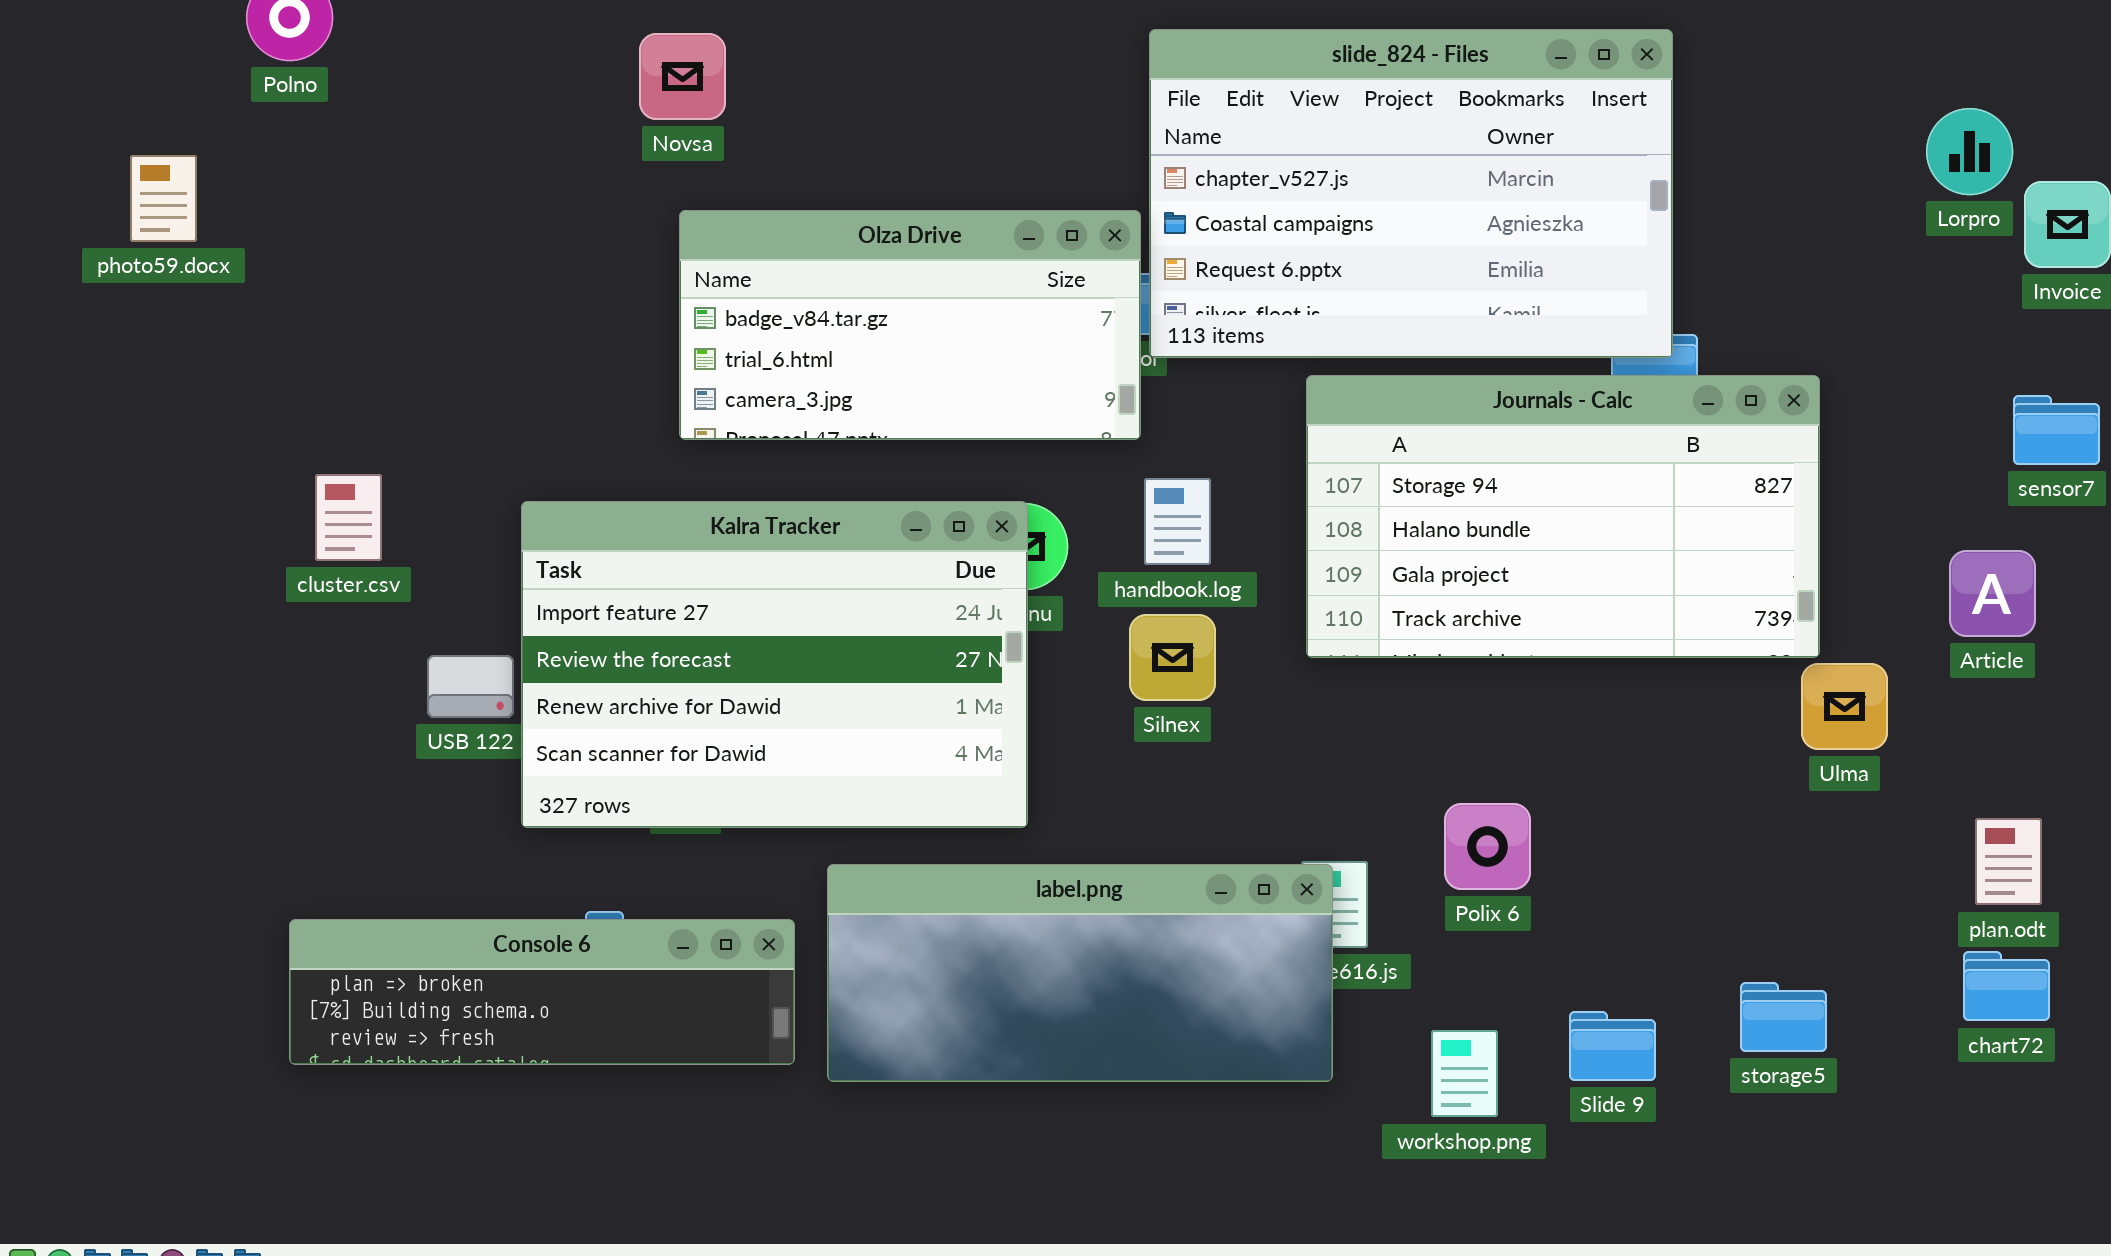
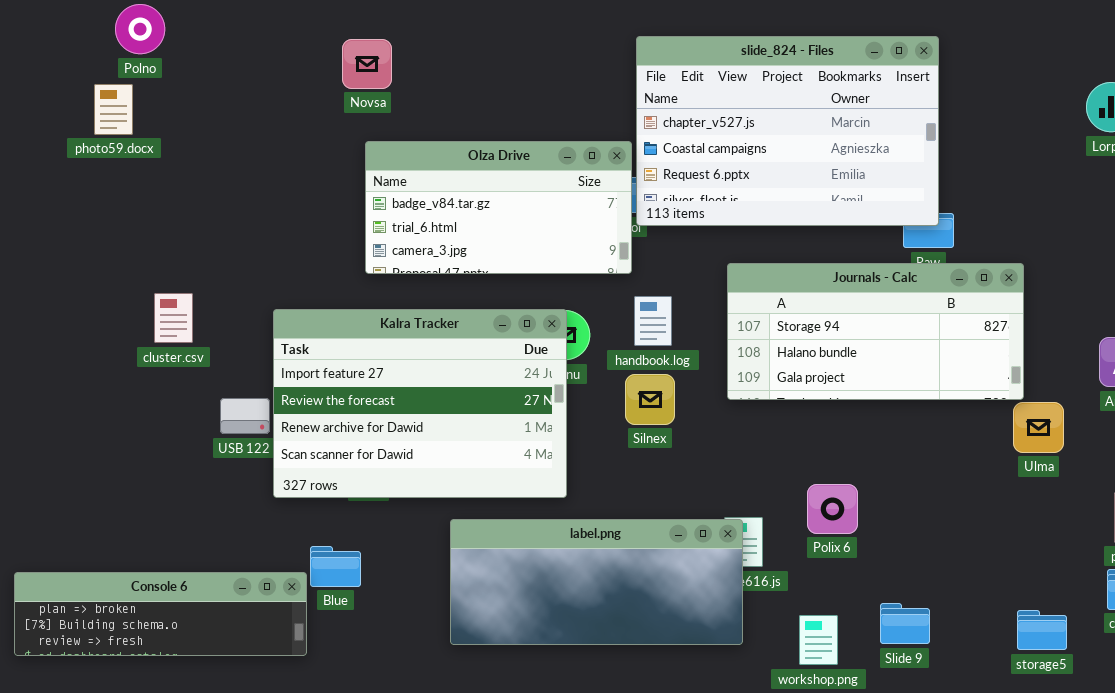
photo59.docx: [130,155,197,242] -> [94,84,133,135], moved
Journals - Calc: [1306,375,1820,658] -> [727,263,1024,400], resized
Console 6: [289,919,795,1065] -> [14,572,307,656], moved
storage5: [1740,982,1827,1052] -> [1017,610,1067,650], moved

